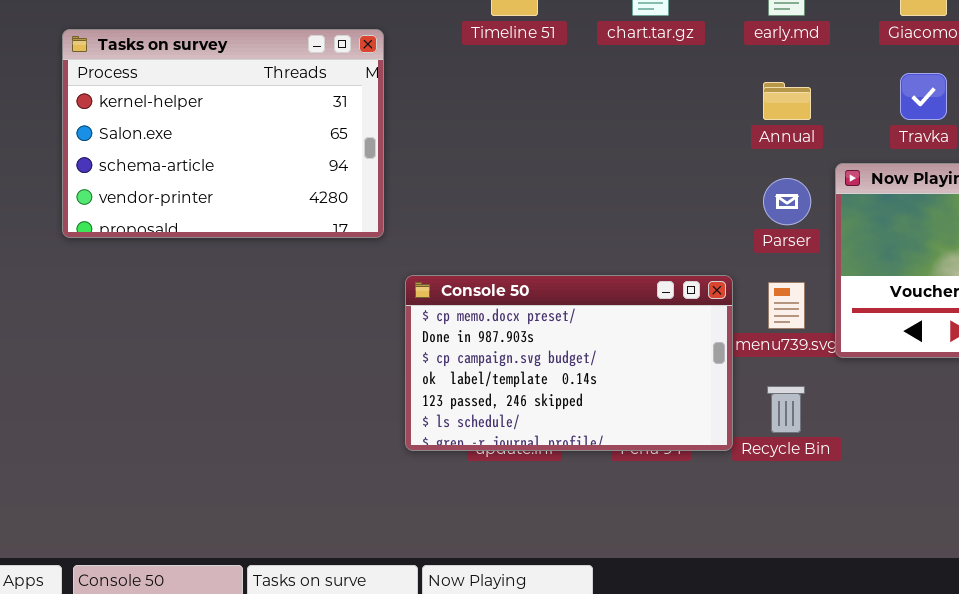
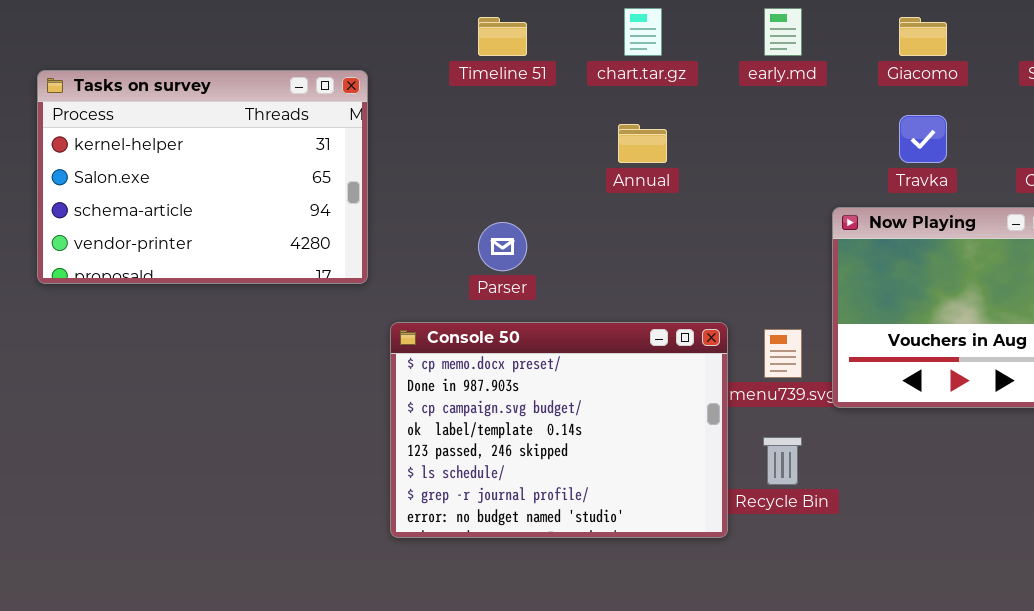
Annual: [763,82,811,120] -> [618,124,667,163], moved
Parser: [763,178,811,225] -> [478,222,527,271], moved
Console 50: [405,275,733,451] -> [390,322,728,538], resized

